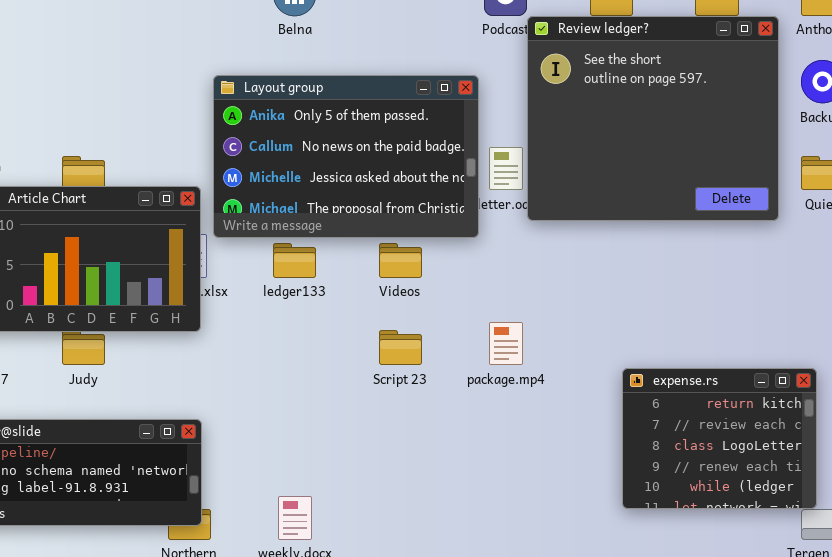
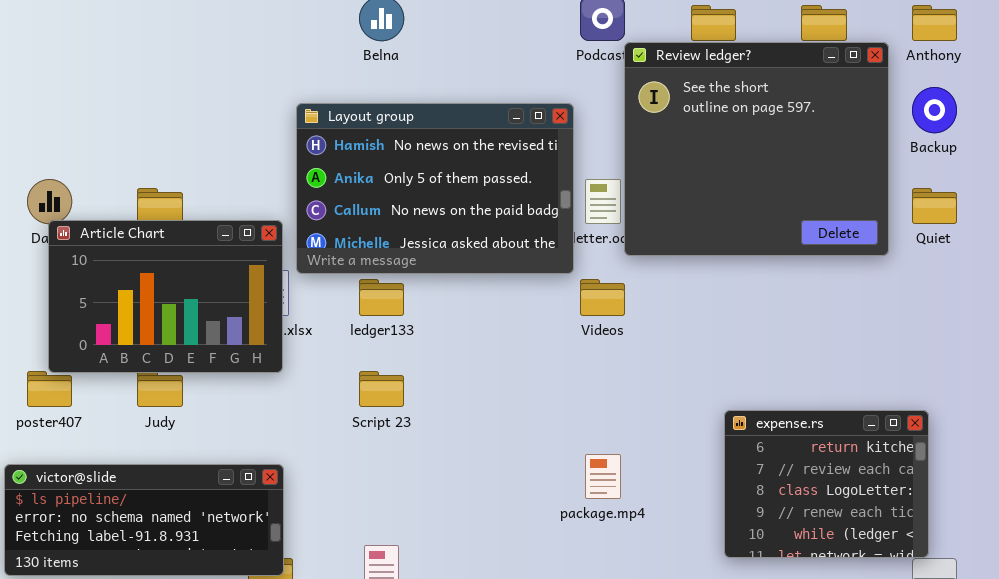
Layout group: [213,75,479,238] -> [296,103,574,274], scrolled up 1 row
Videos: [379,243,422,278] -> [580,279,625,316], moved
package.mp4: [489,322,523,365] -> [585,454,621,499], moved
Script 23: [379,330,422,365] -> [359,371,404,407], moved

